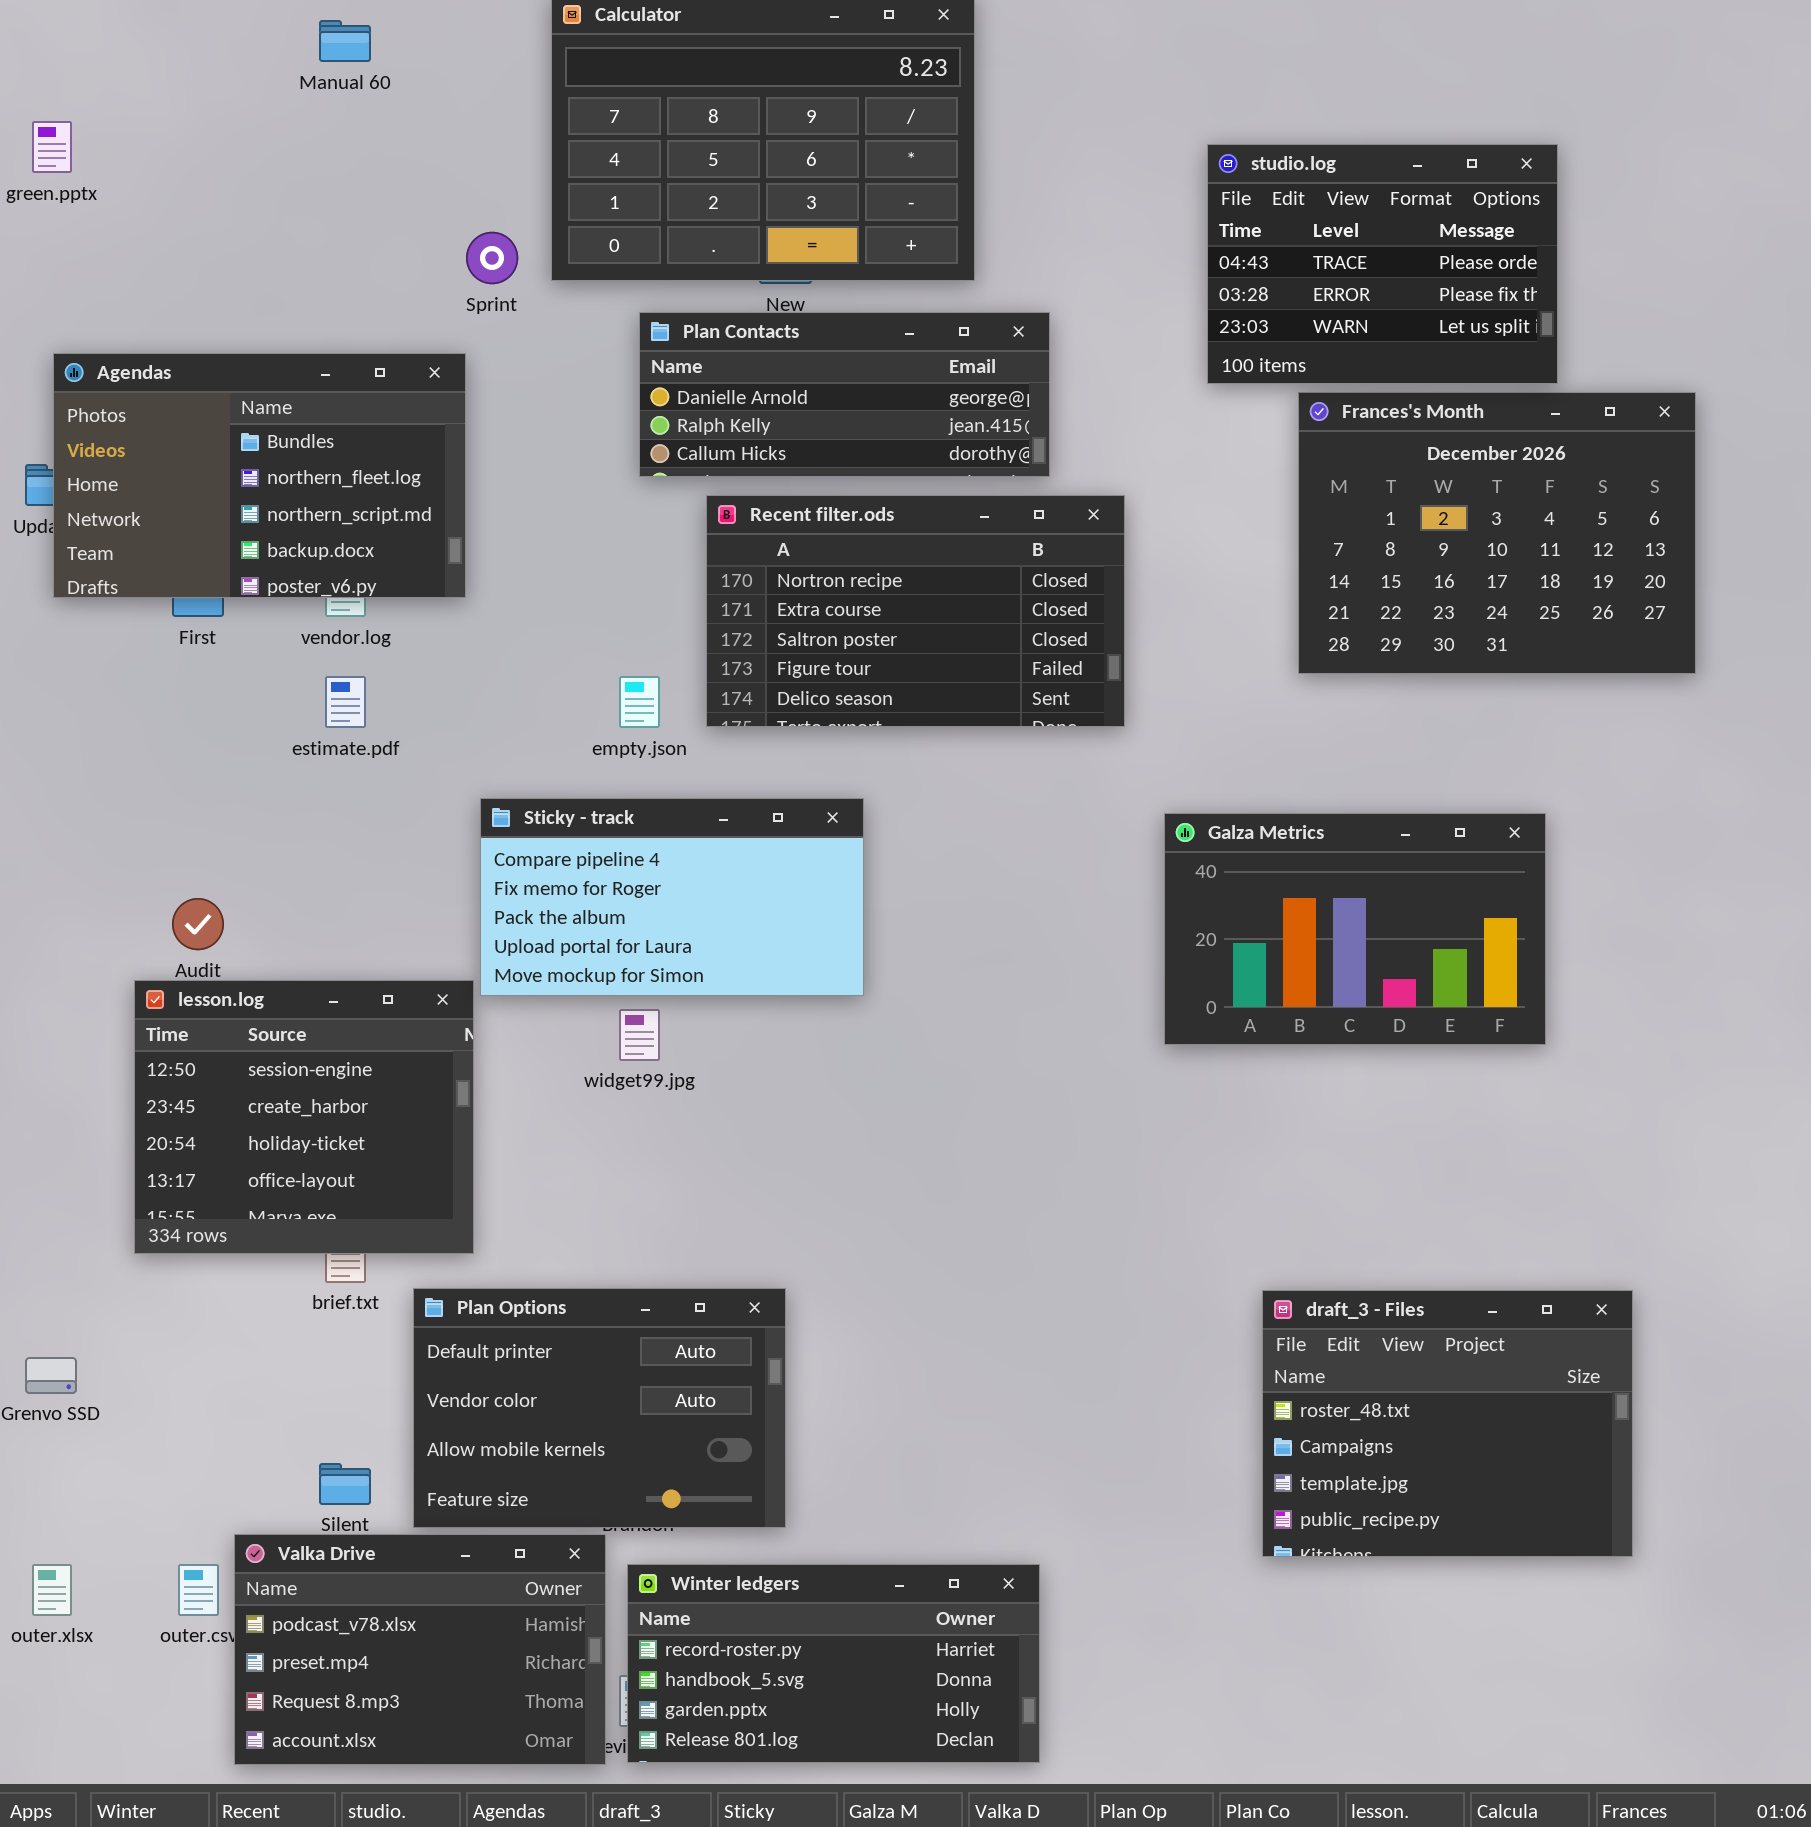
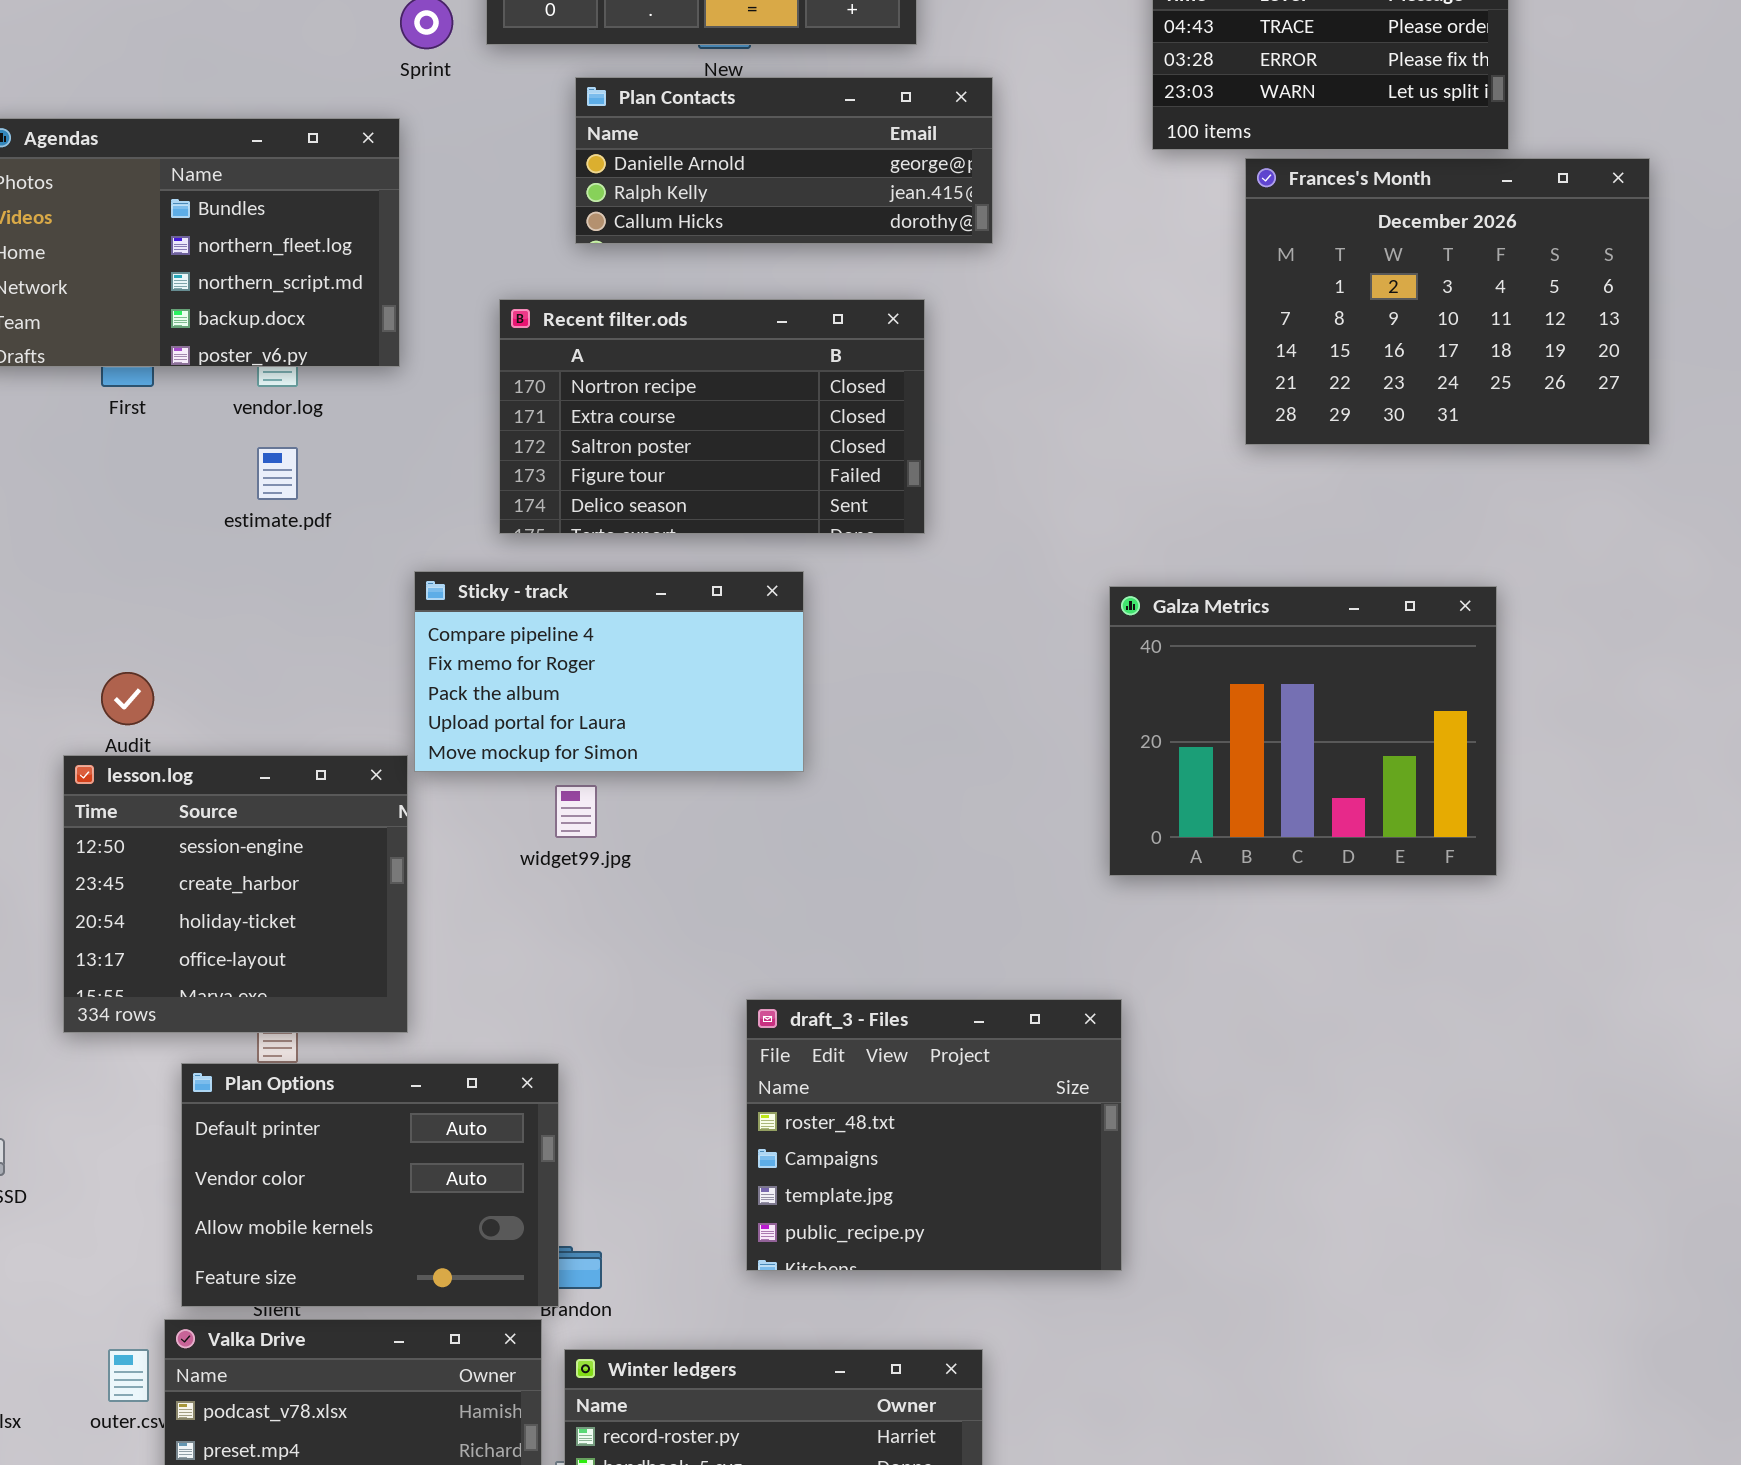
Recent filter.ods: [706,495,1125,727] -> [499,299,925,534], moved
Galza Metrics: [1164,813,1546,1045] -> [1109,586,1497,876], resized
Plan Options: [413,1288,786,1528] -> [181,1063,559,1307], moved
draft_3 - Files: [1262,1290,1633,1557] -> [746,999,1122,1271], moved

